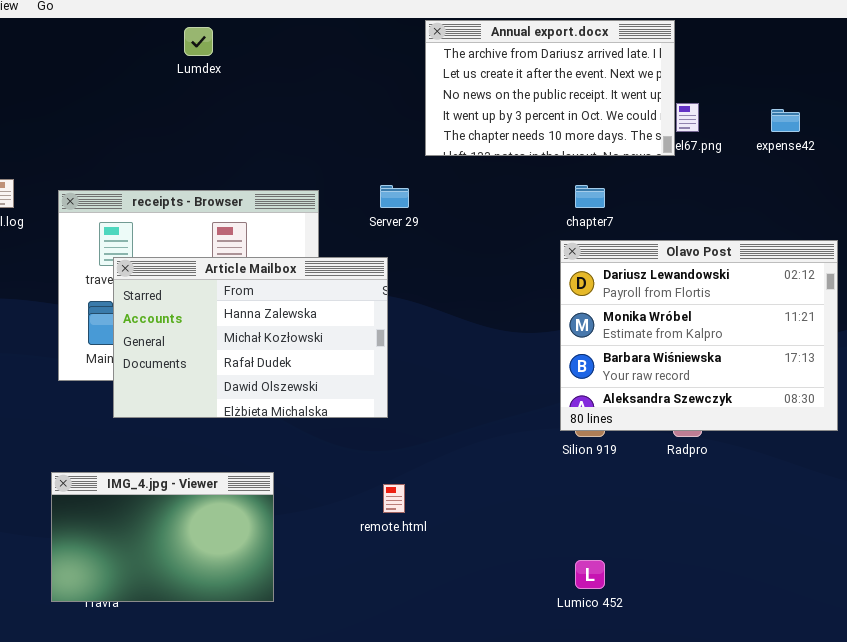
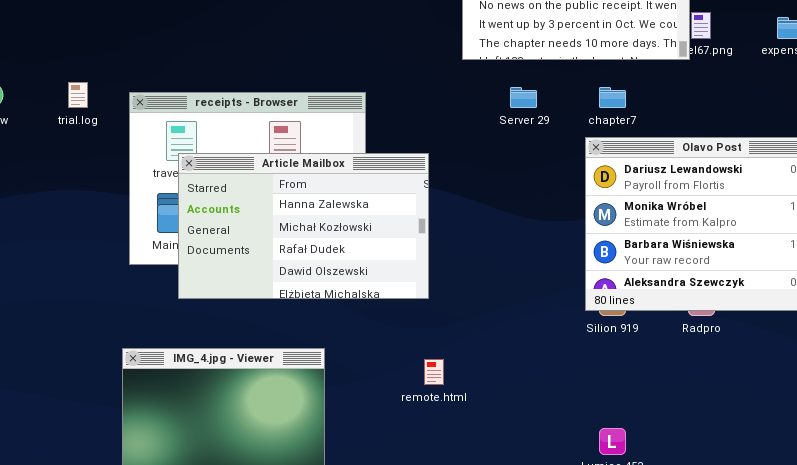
Server 29: [380,185,409,208] -> [510,87,537,108], moved

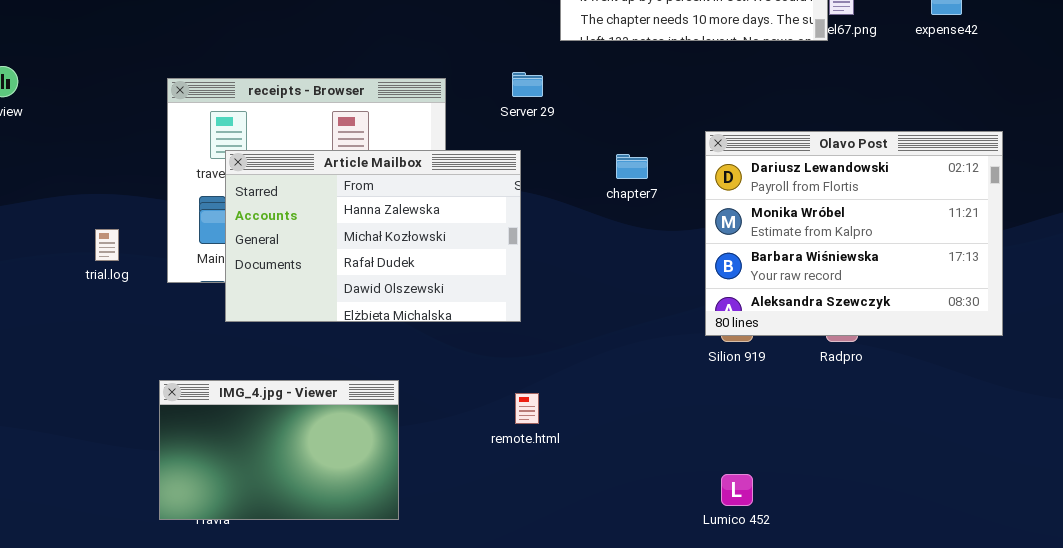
trial.log: [68,82,88,108] -> [95,229,119,261], moved
Server 29: [510,87,537,108] -> [512,72,543,97], moved
chapter7: [599,87,626,108] -> [616,154,648,179], moved

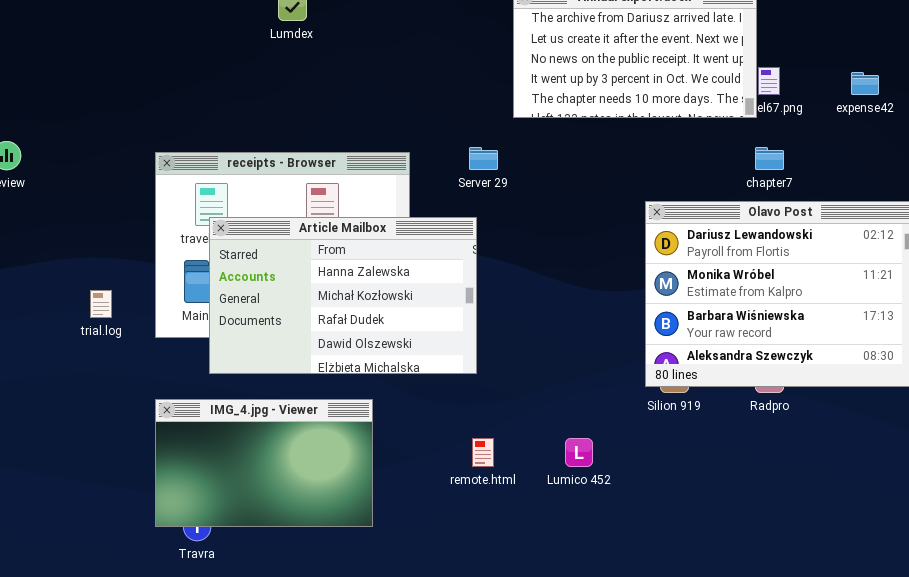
chapter7: [616,154,648,179] -> [755,147,784,170], moved
IMG_4.jpg - Viewer: [159,380,399,520] -> [155,399,373,527], moved
Lumico 452: [721,474,753,506] -> [565,438,593,467], moved

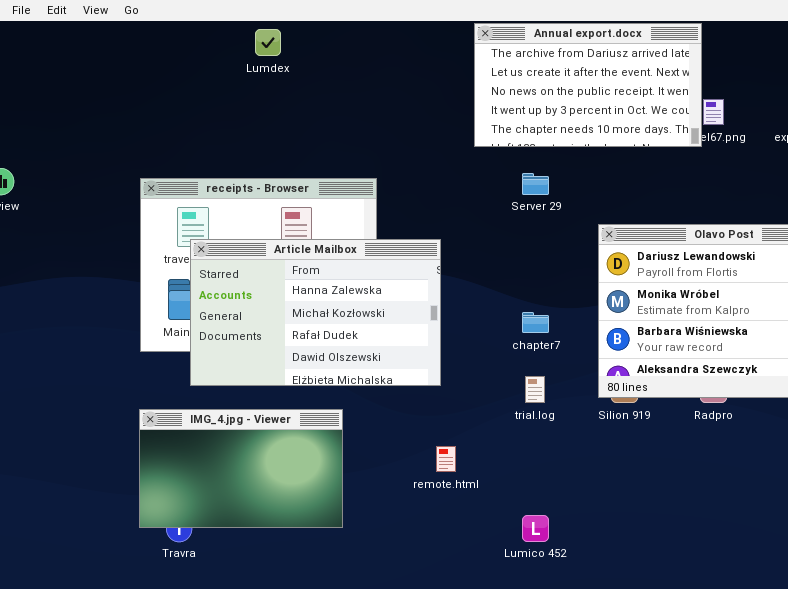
Server 29: [469,147,498,170] -> [522,173,549,195], moved
chapter7: [755,147,784,170] -> [522,312,549,333], moved
trial.log: [90,290,112,318] -> [525,376,545,403], moved
Lumico 452: [565,438,593,467] -> [522,515,549,542], moved

